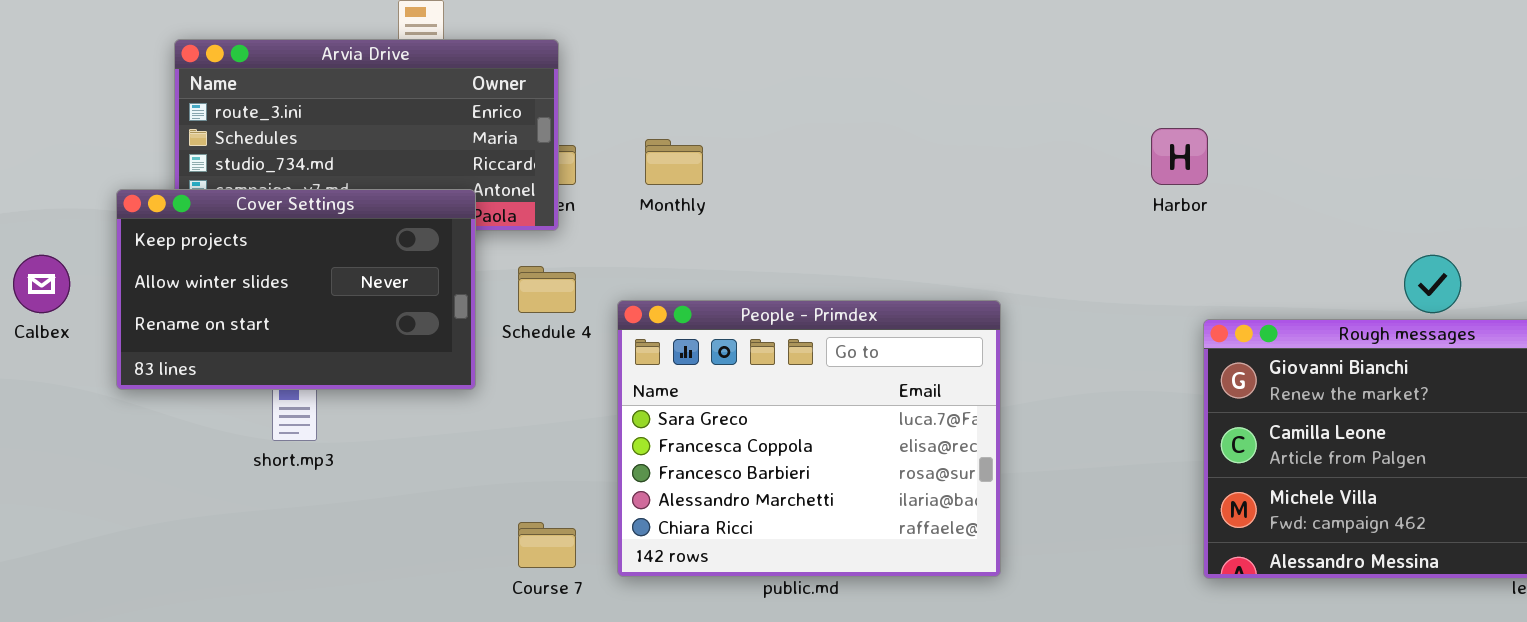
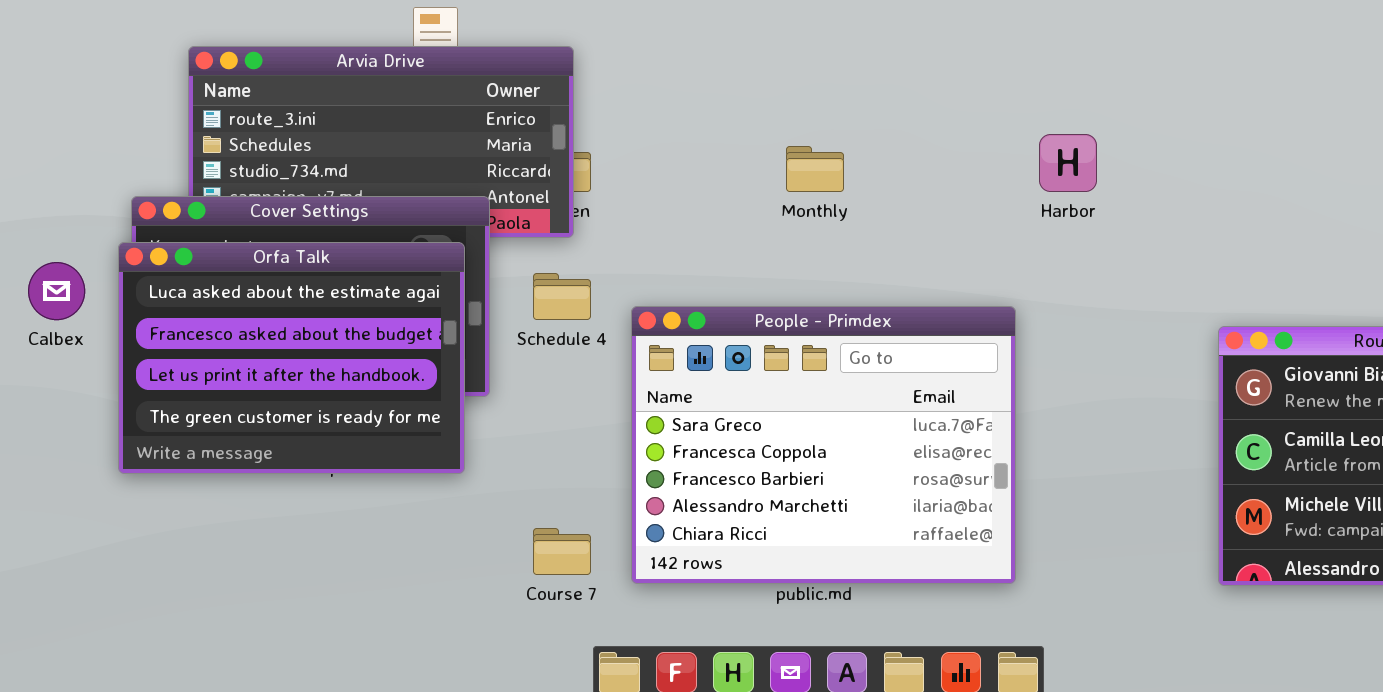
Harbor: [1151,128,1208,185] -> [1039,134,1097,192], moved
Monthly: [645,139,703,185] -> [786,146,844,192], moved
Orfa Talk: none -> [118,242,465,474], opened

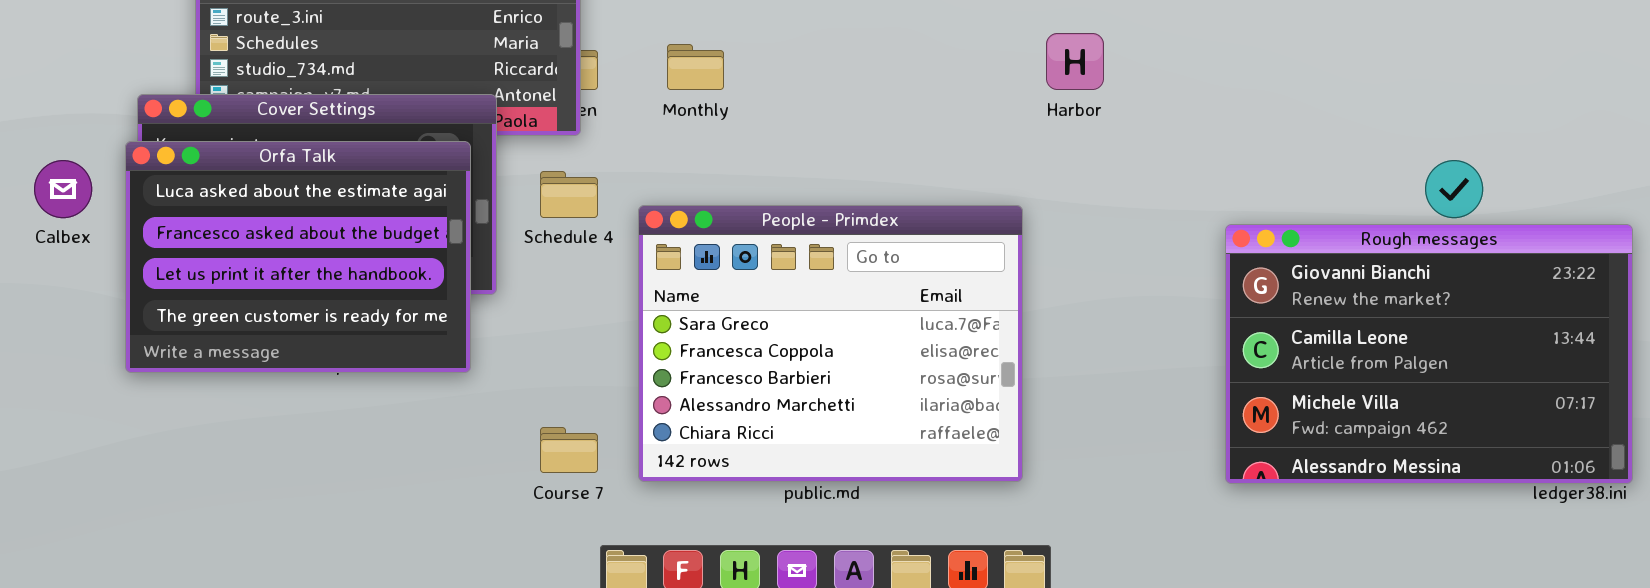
Monthly: [786,146,844,192] -> [667,44,724,90], moved

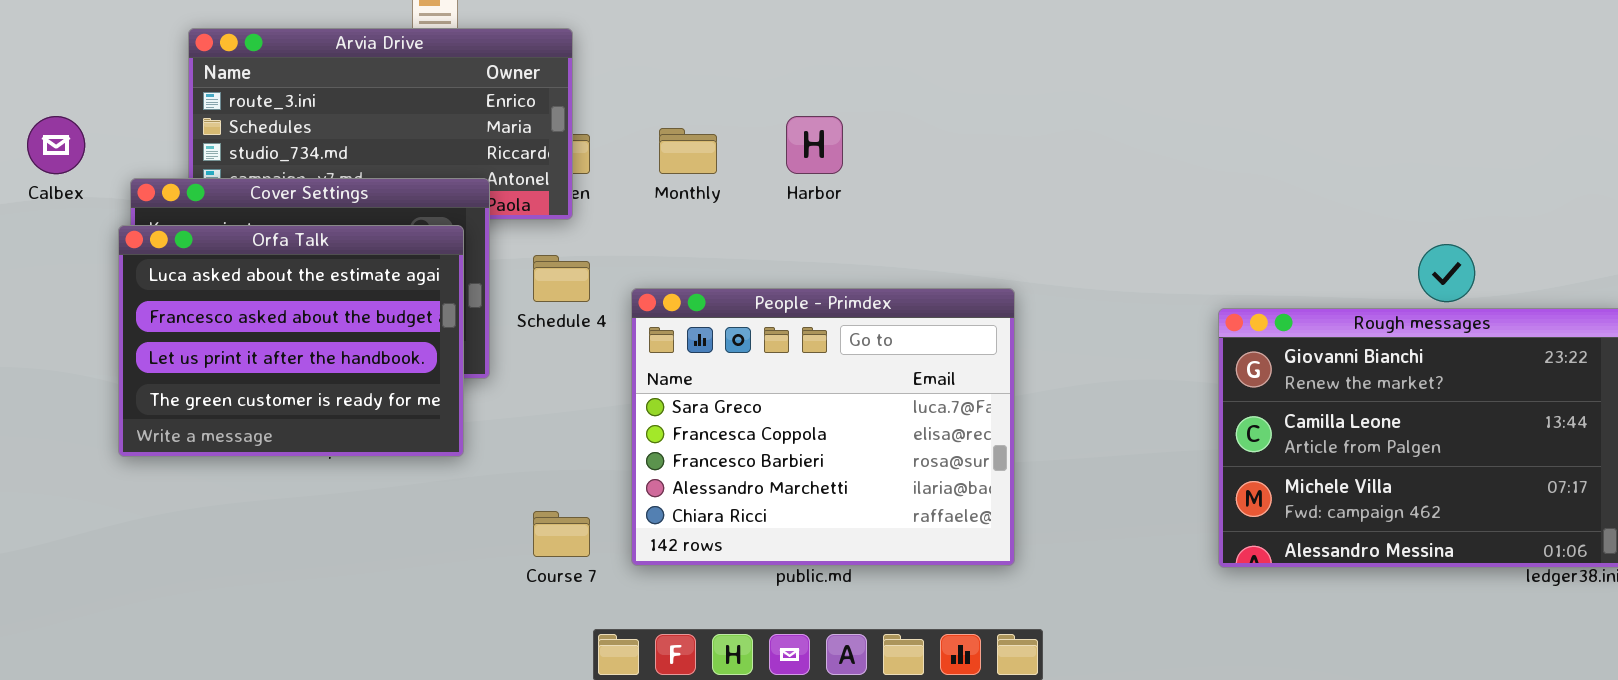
Harbor: [1046,33,1104,90] -> [786,116,843,174], moved
Calbex: [34,160,92,218] -> [27,116,85,174], moved

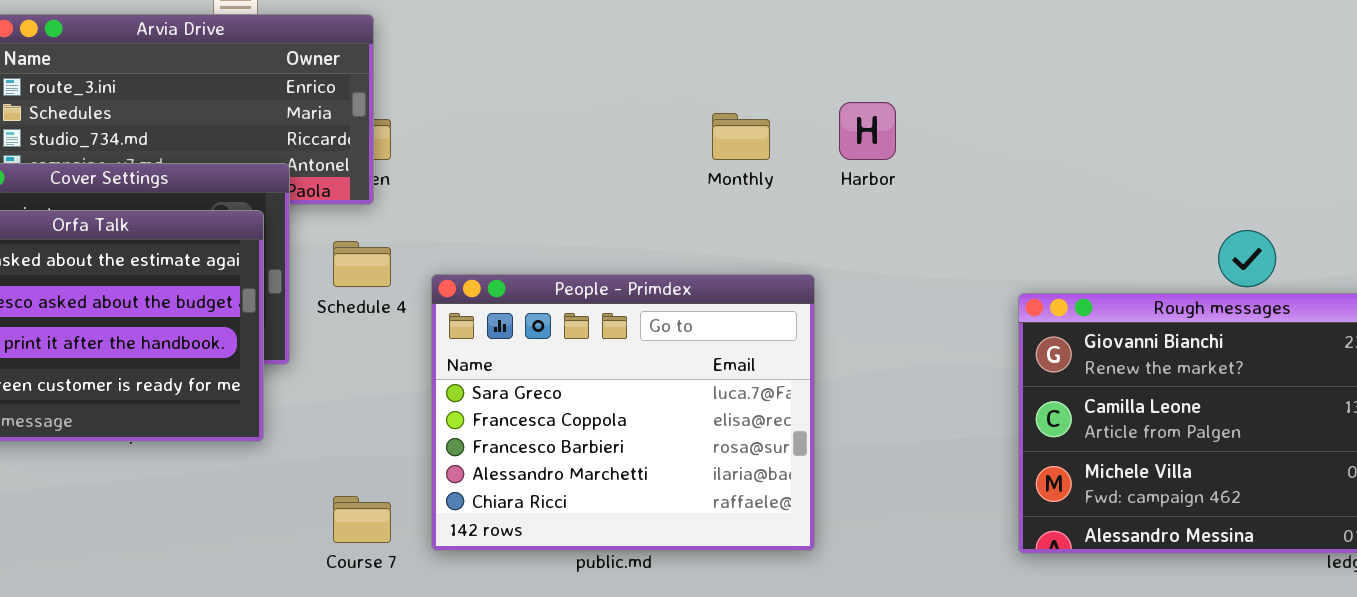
Harbor: [786,116,843,174] -> [839,102,896,160], moved
Monthly: [659,128,717,174] -> [712,113,770,160], moved

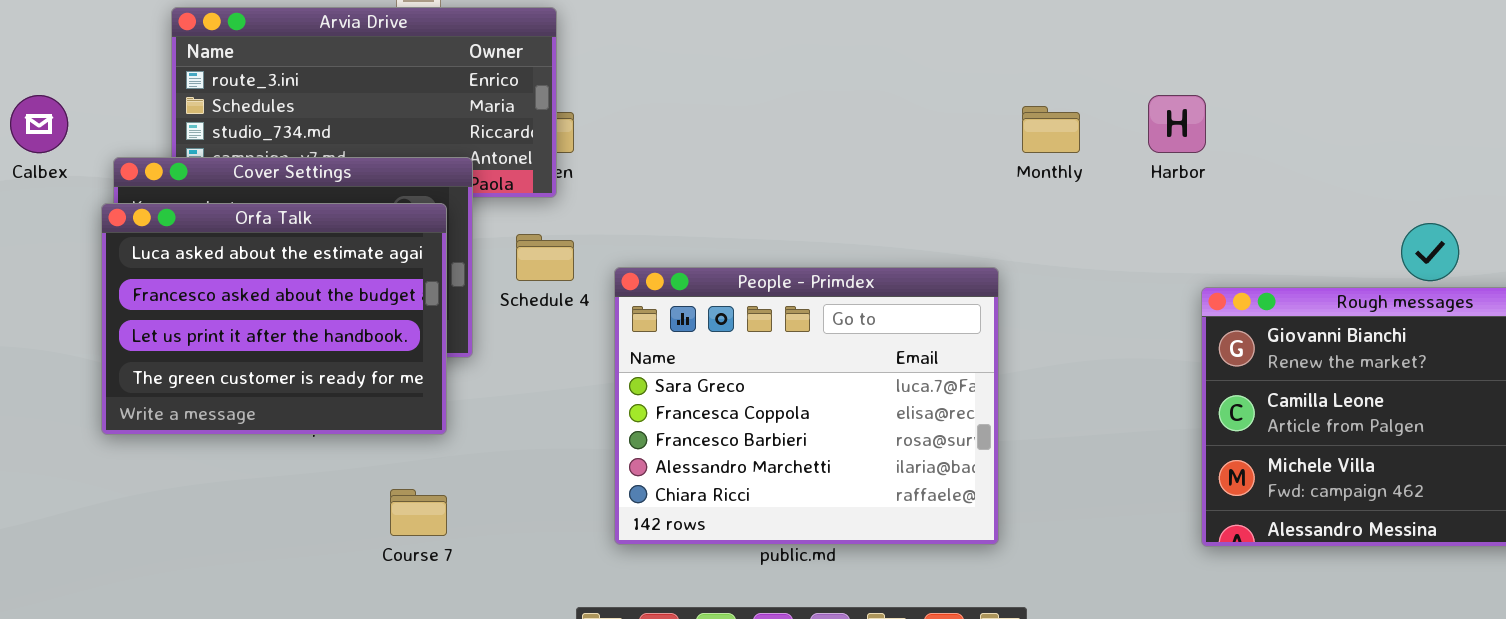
Harbor: [839,102,896,160] -> [1148,95,1206,153], moved
Monthly: [712,113,770,160] -> [1022,106,1080,153], moved
Course 7: [333,496,391,543] -> [390,489,447,536], moved

